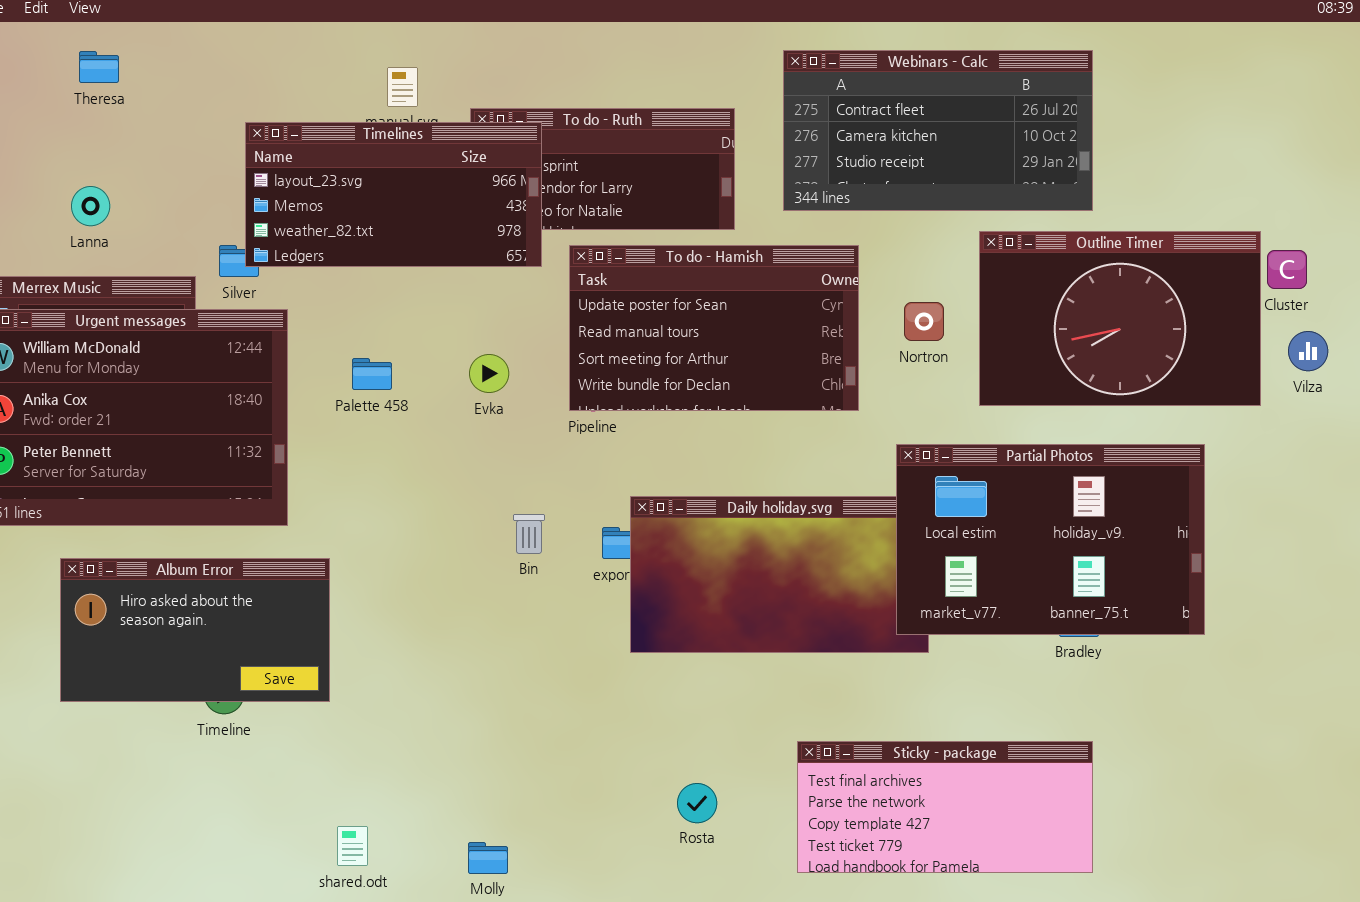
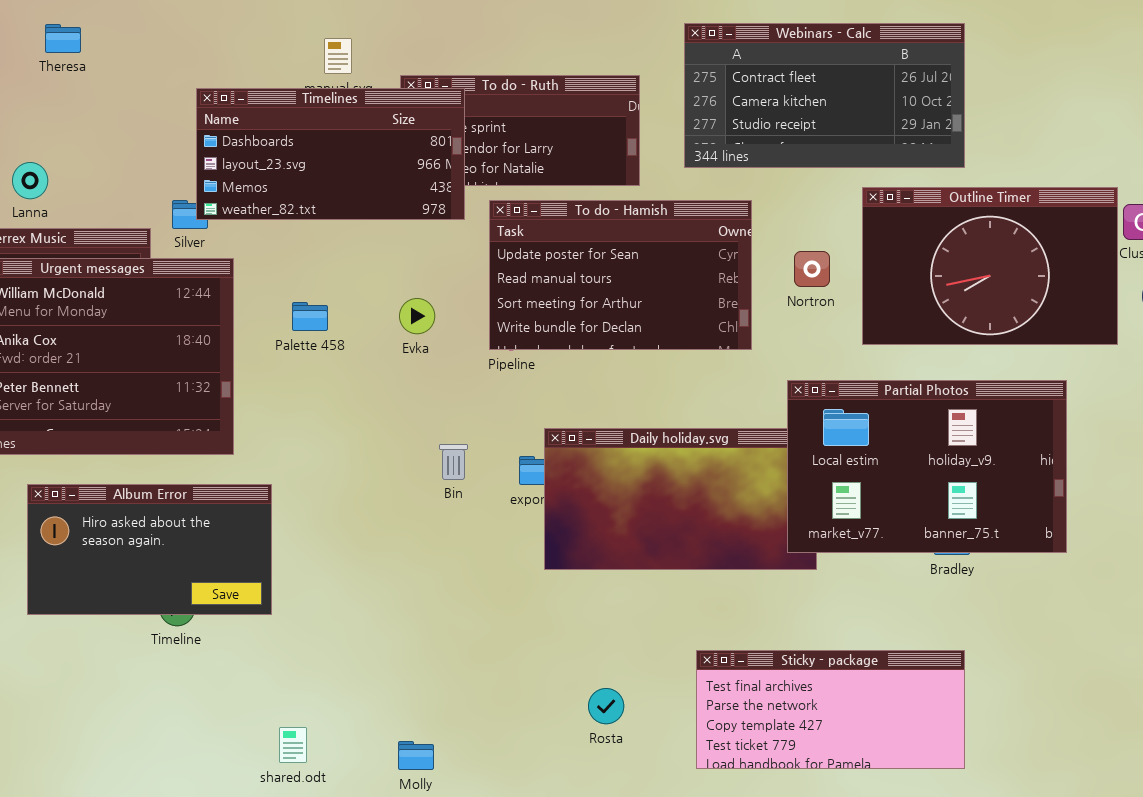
Timelines: [245,122,542,267] -> [196,88,465,220], scrolled up 1 row
Lanna: [71,186,110,226] -> [12,162,48,199], moved

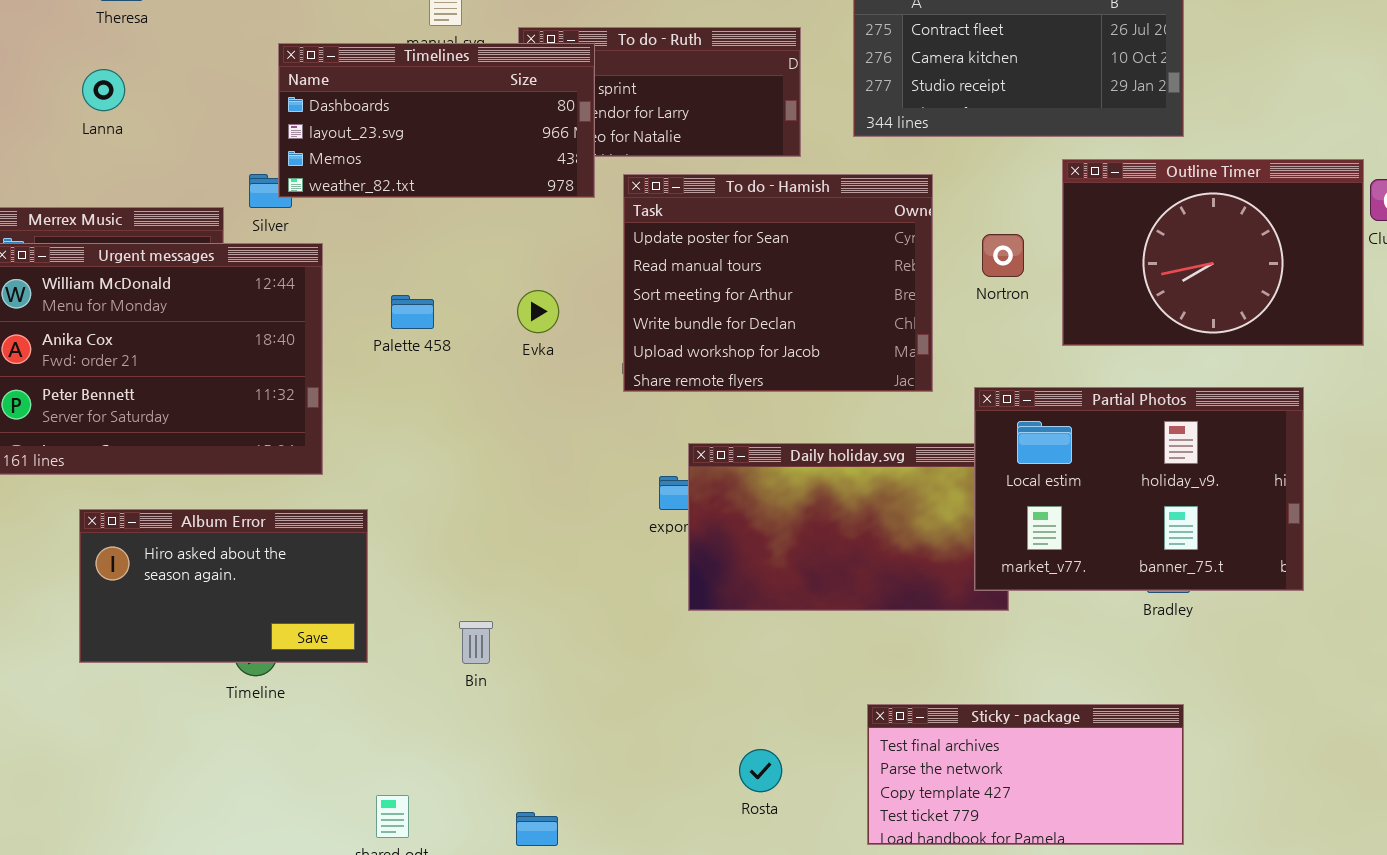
Lanna: [12,162,48,199] -> [82,69,125,111], moved
To do - Hamish: [489,200,752,350] -> [623,174,933,392], resized
Bin: [439,444,468,480] -> [459,621,493,664], moved

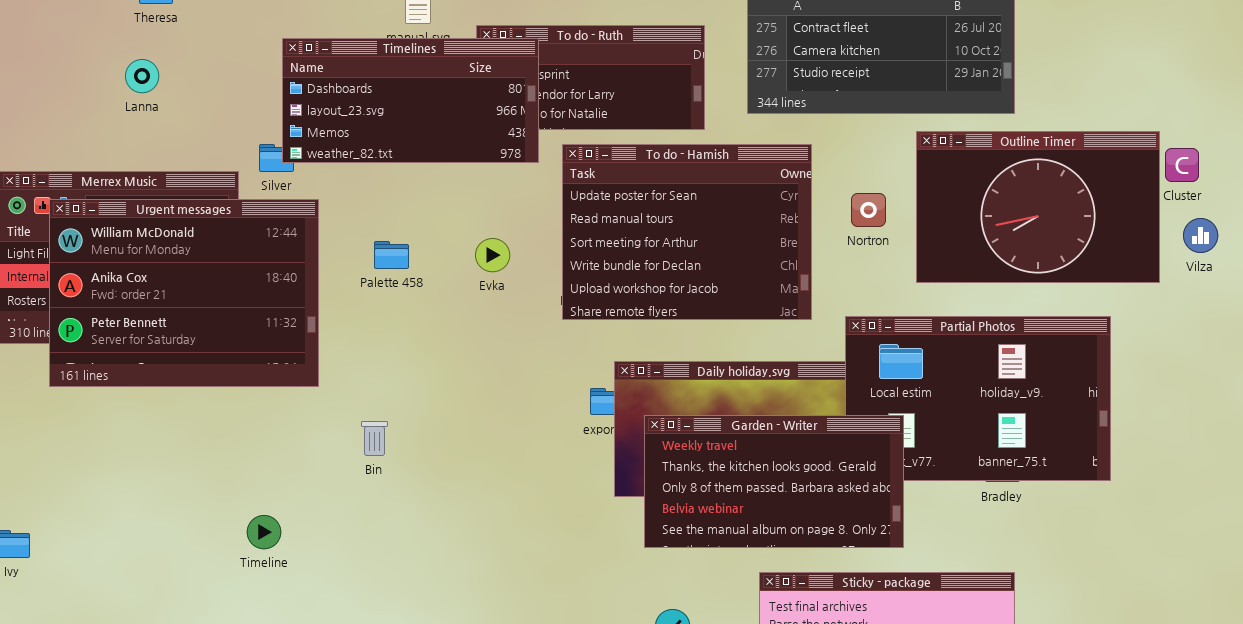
Album Error: [79,509,368,663] -> none, closed
Garden - Writer: none -> [644,415,904,548], opened
Bin: [459,621,493,664] -> [361,421,388,456], moved

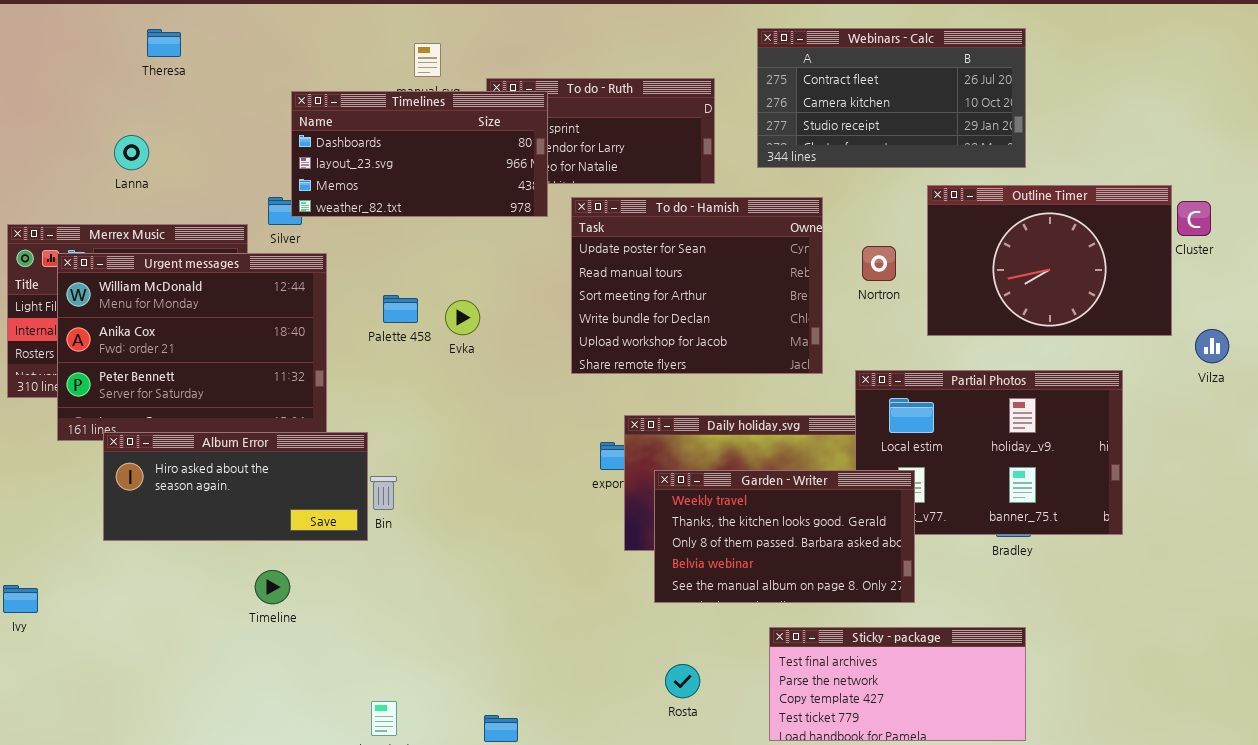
Lanna: [125,59,159,93] -> [114,135,149,170], moved
Vilza: [1183,218,1218,253] -> [1195,329,1229,363], moved
Evka: [475,238,510,272] -> [445,300,480,335], moved
Album Error: none -> [103,432,368,541], opened

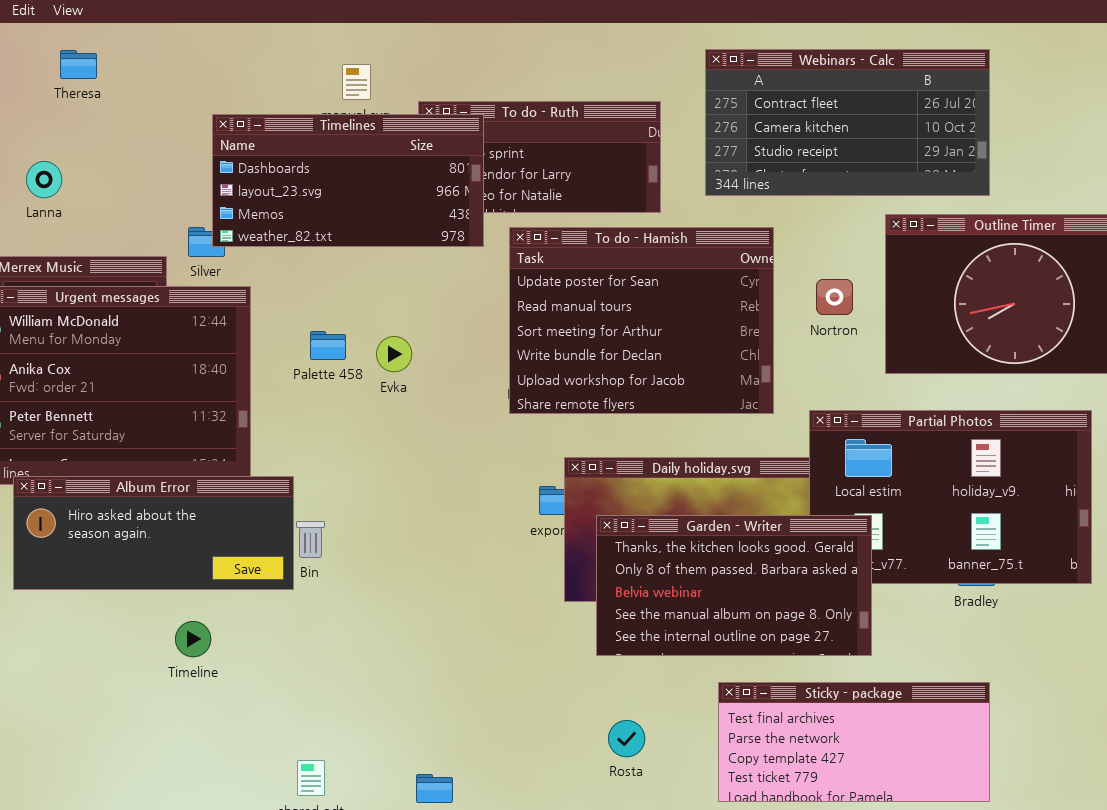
Garden - Writer: [654,470,915,603] -> [596,515,872,656], scrolled down 1 row

